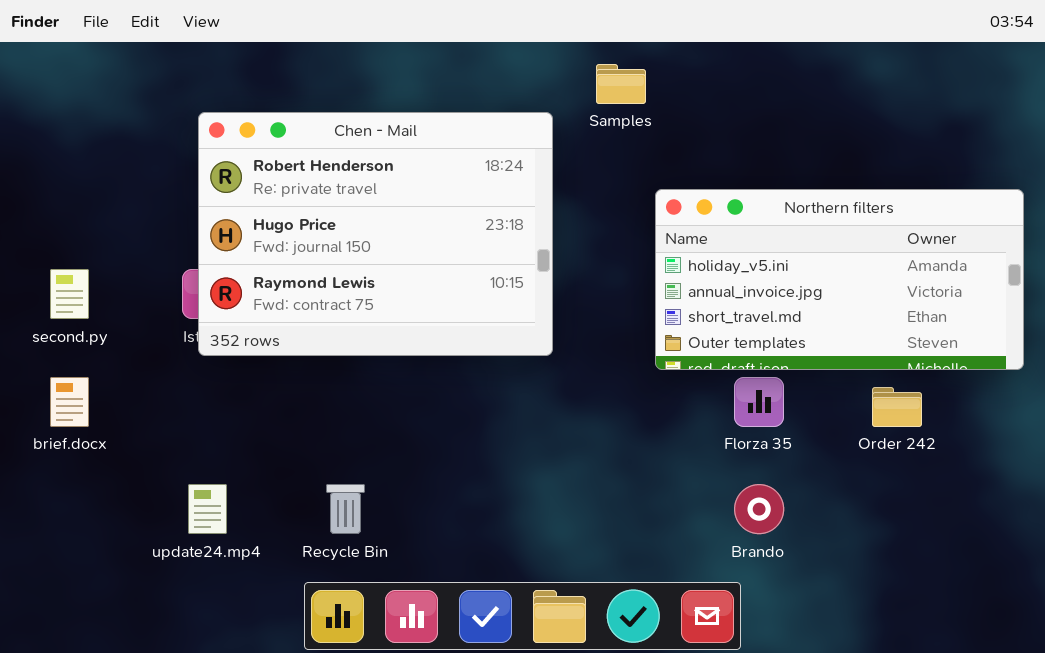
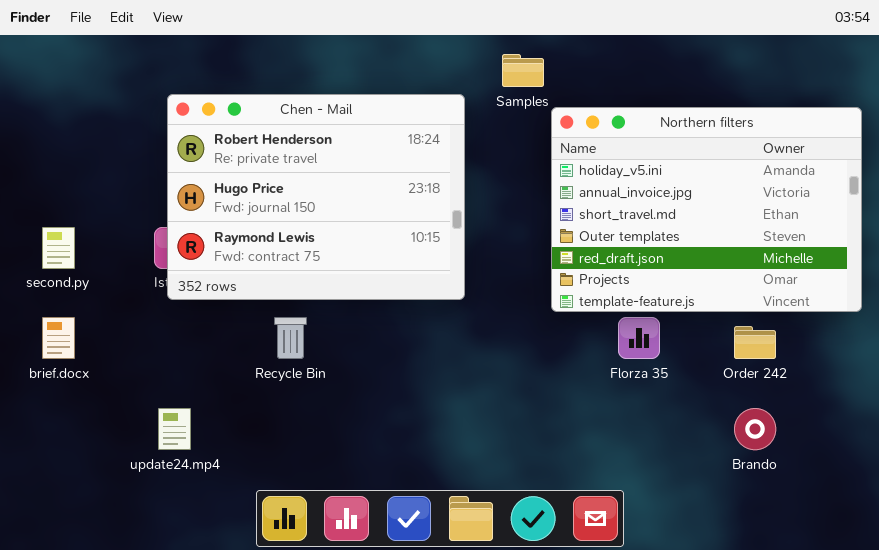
Northern filters: [655,189,1024,370] -> [551,107,862,312], resized
Recycle Bin: [326,484,365,534] -> [274,317,307,359], moved
Brando: [734,484,784,534] -> [734,408,776,450], moved

